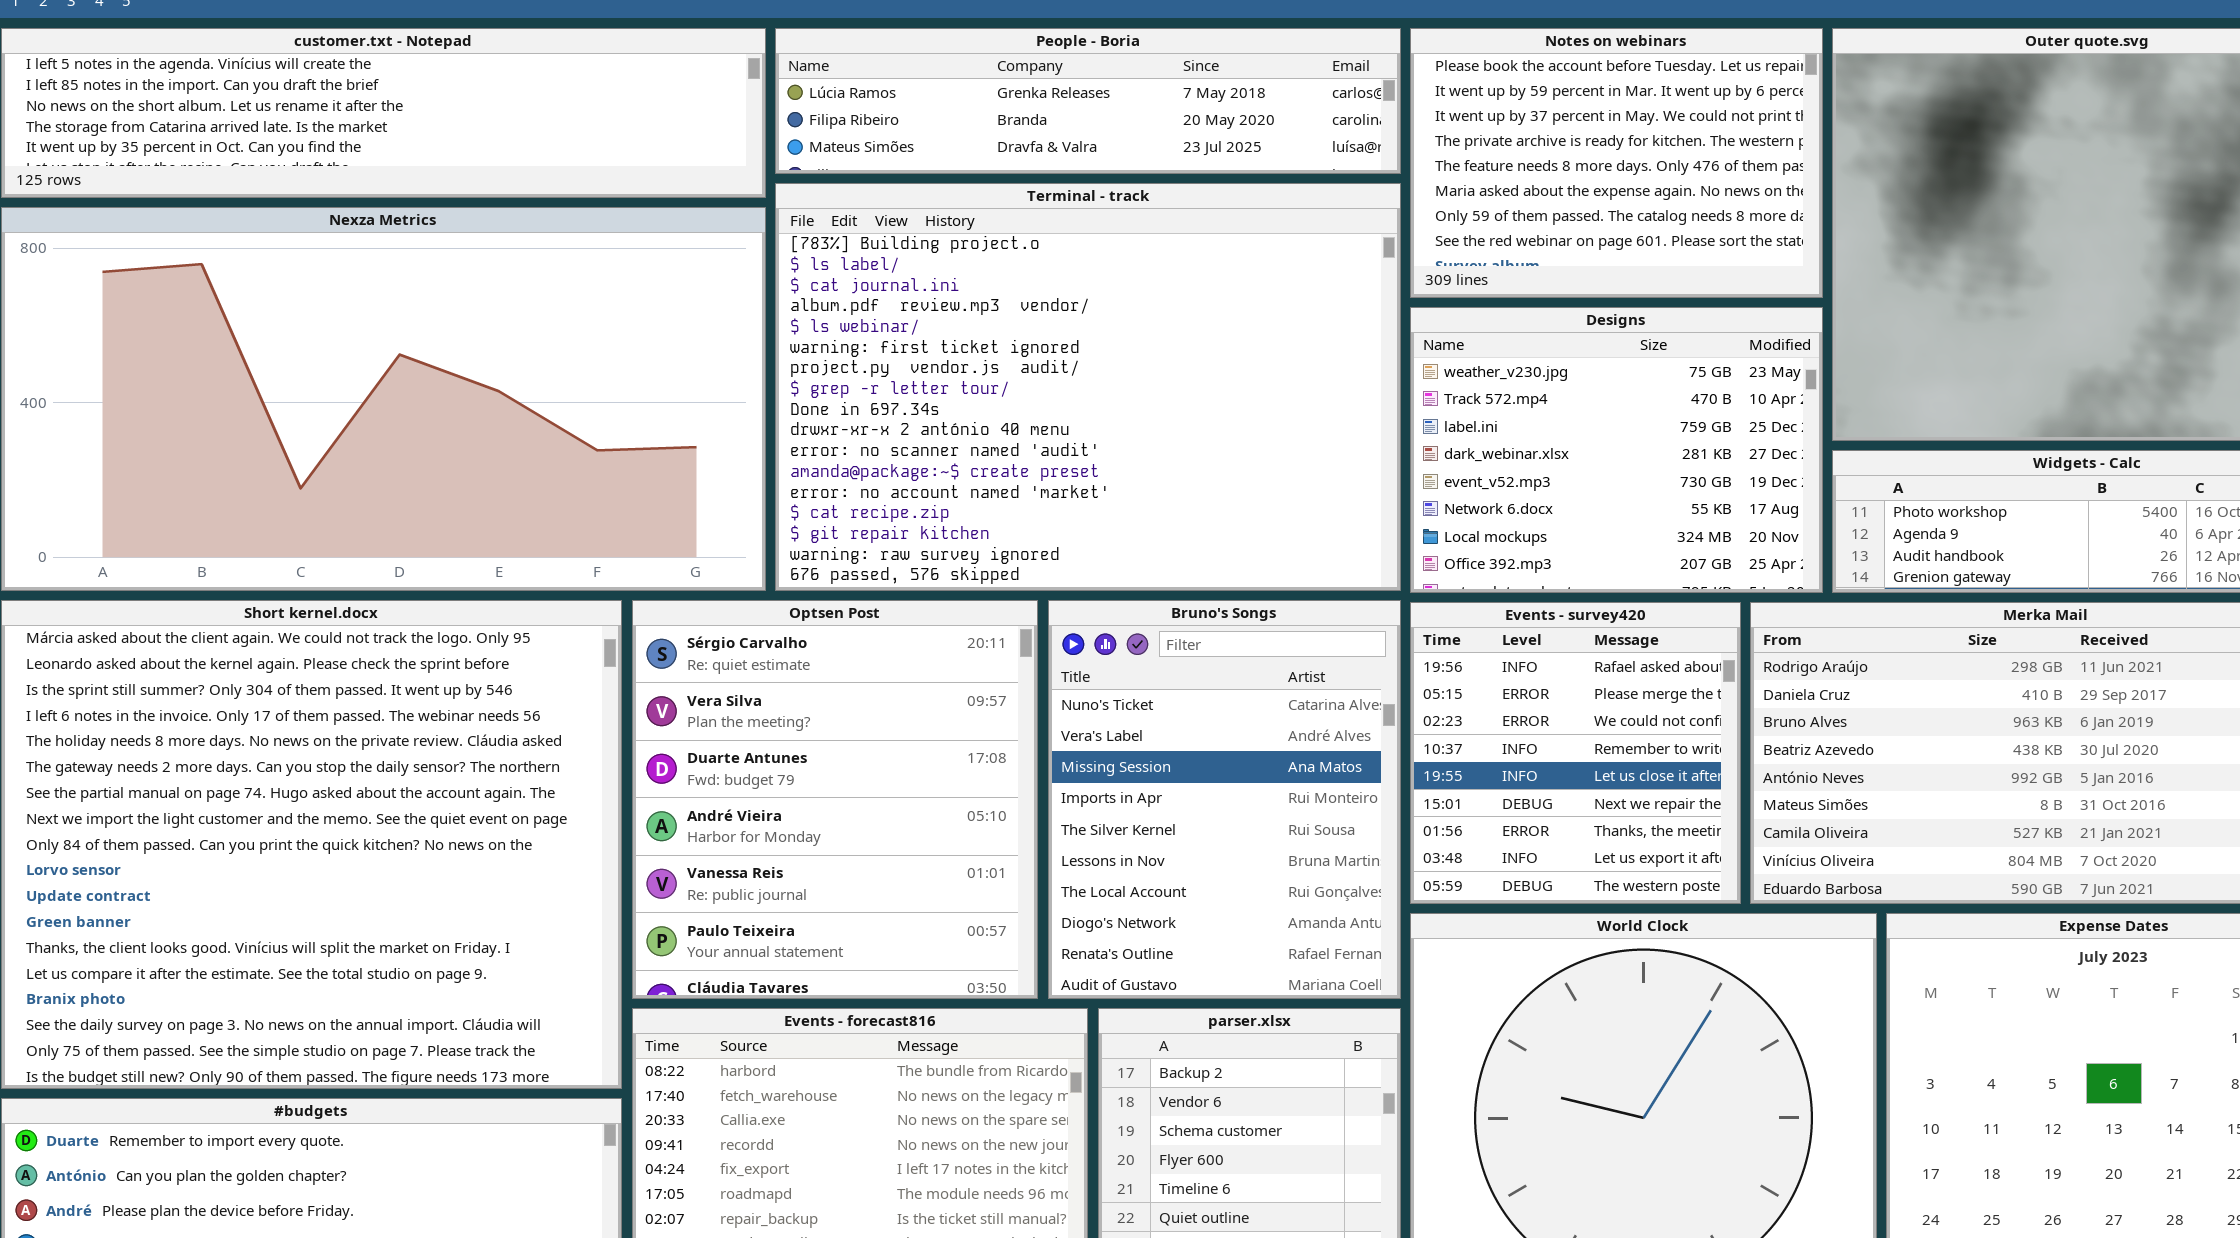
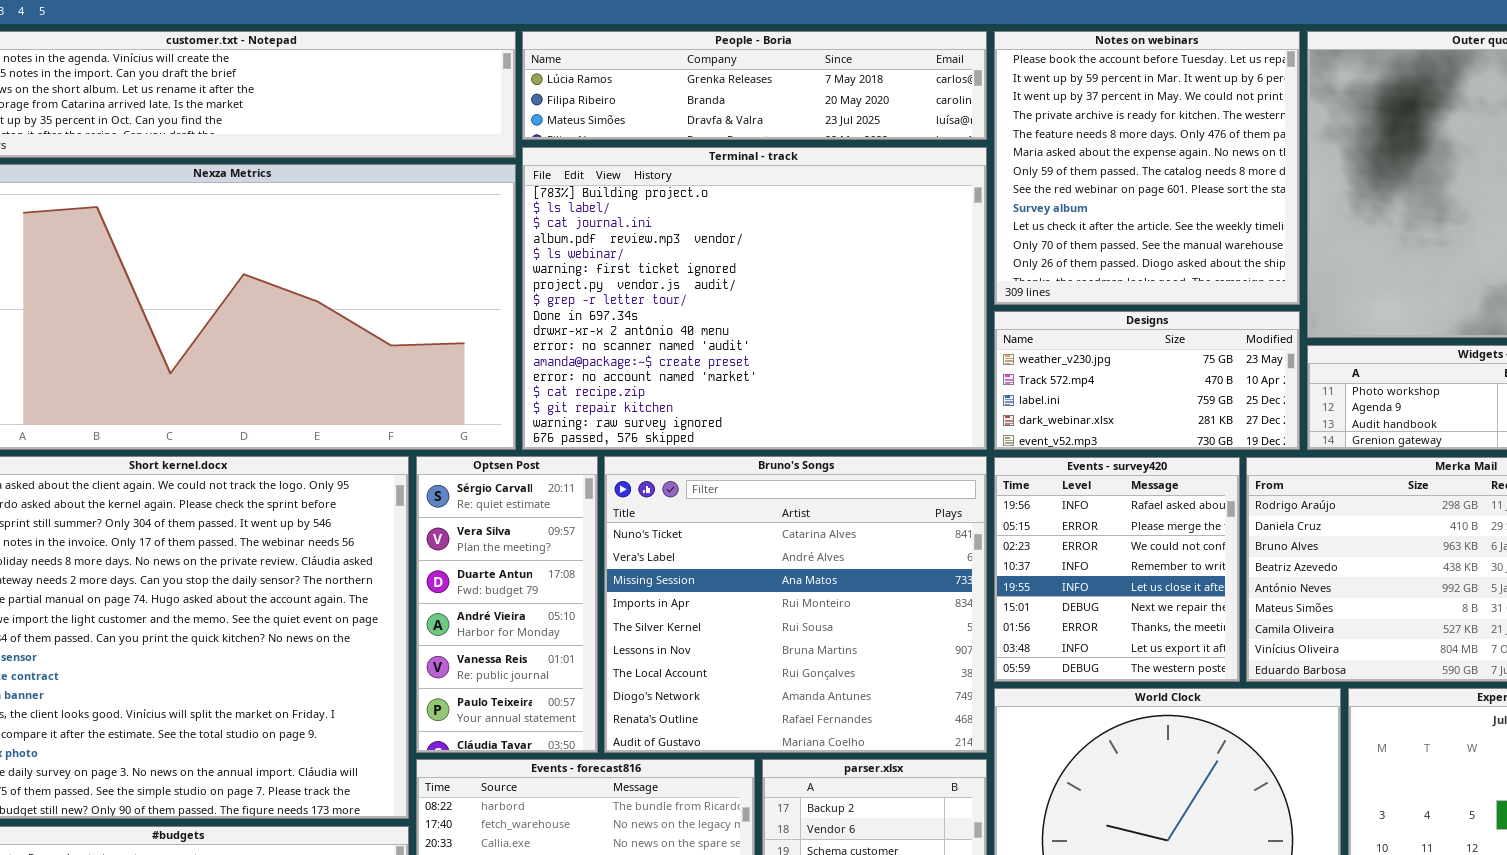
Notes on webinars: [1410,28,1823,298] -> [994,31,1300,305], resized
Designs: [1410,307,1823,593] -> [994,311,1300,450], resized
Optsen Post: [632,600,1038,999] -> [416,456,598,753], resized
Bruno's Songs: [1048,600,1401,999] -> [604,456,987,753], resized

